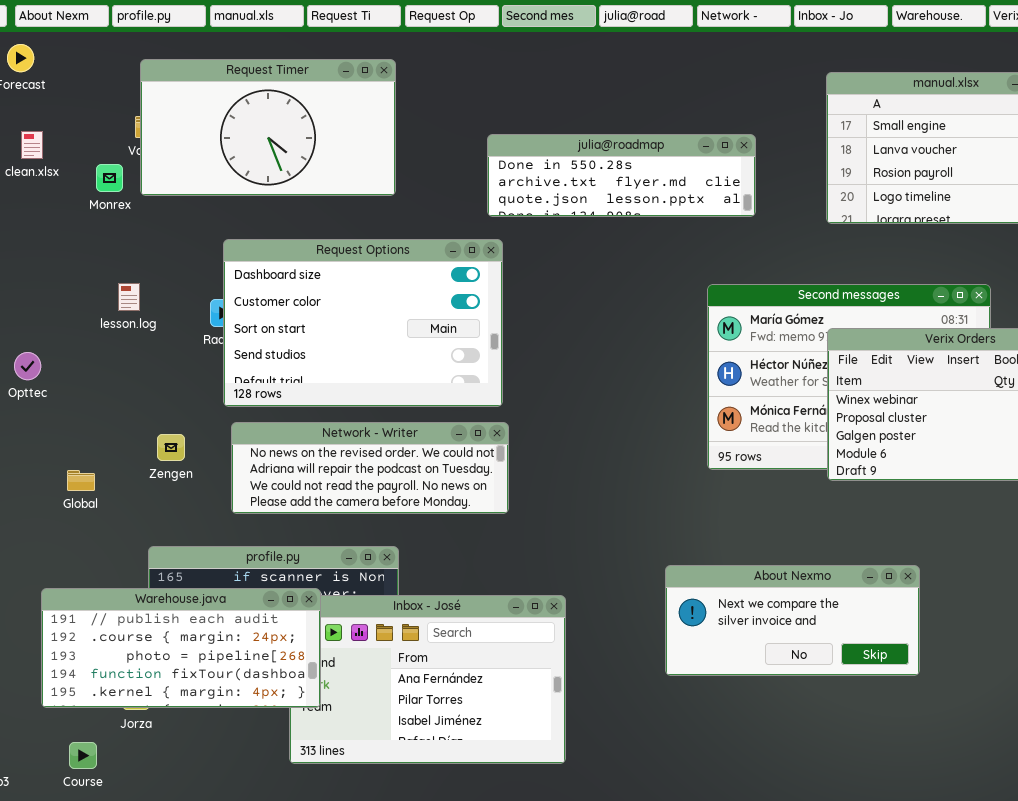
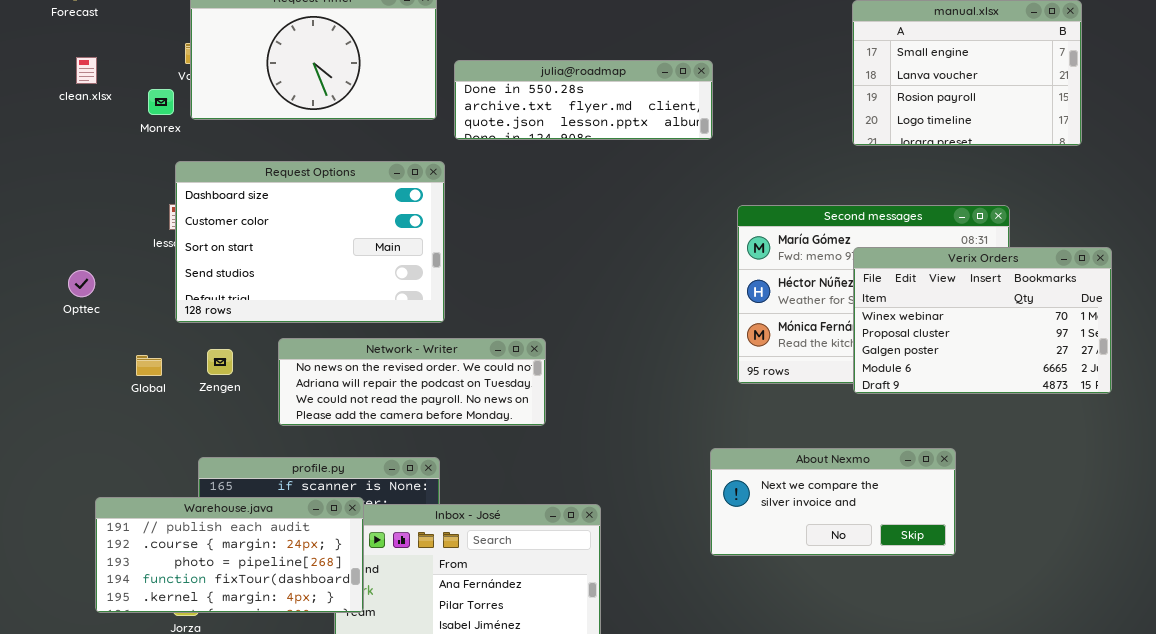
julia@roadmap: [487,134,756,217] -> [454,60,713,140], moved
Request Options: [223,239,503,407] -> [175,161,445,323], moved
Global: [67,470,95,491] -> [136,355,162,376], moved
About Nexmo: [665,565,920,676] -> [710,448,956,556], moved

